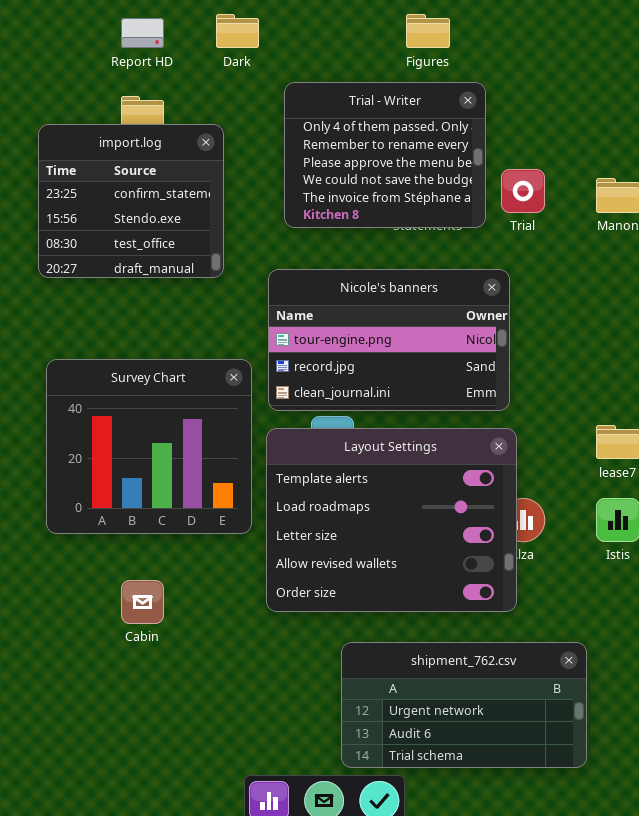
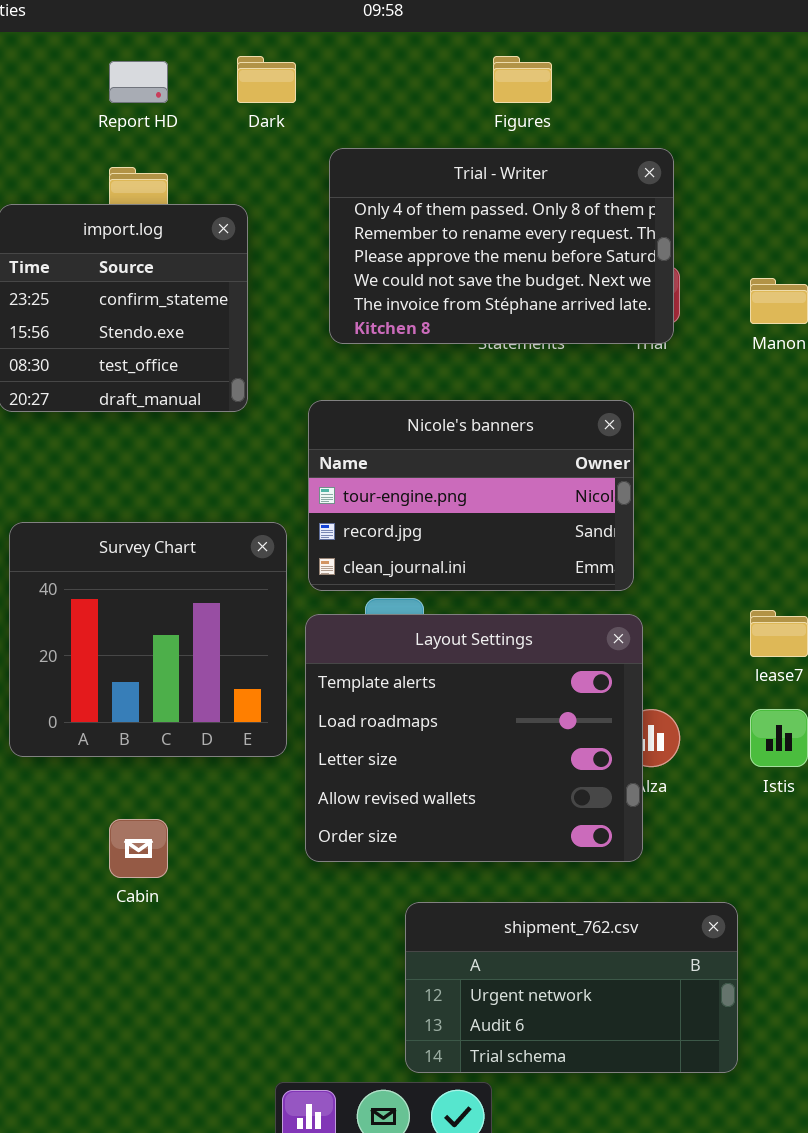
Trial - Writer: [284,82,486,228] -> [329,148,674,344], resized

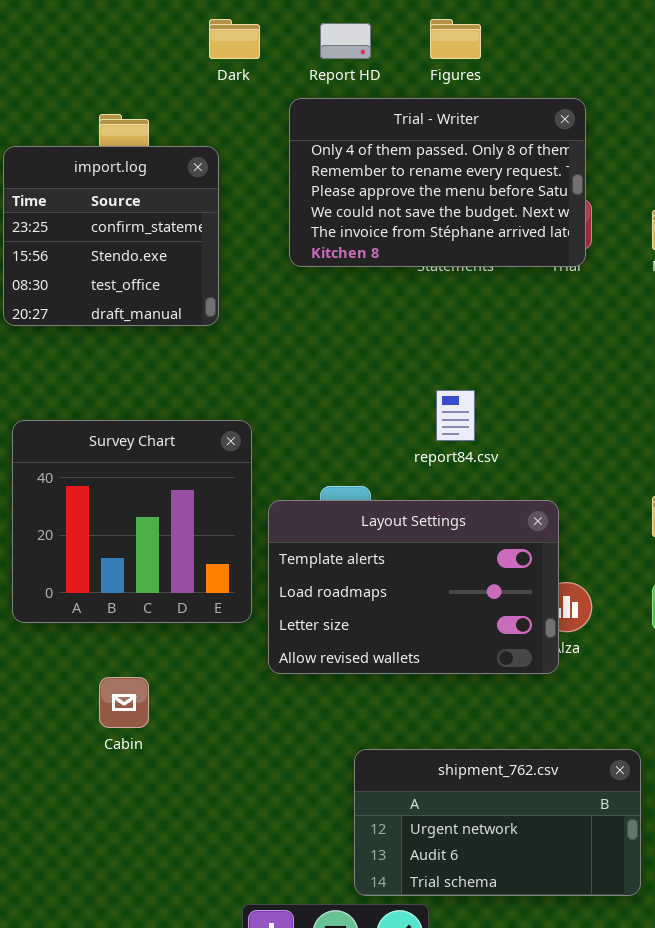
Report HD: [109,61,168,103] -> [320,23,371,59], moved
Nicole's banners: [308,400,634,591] -> none, closed
Layout Settings: [305,614,643,862] -> [268,500,559,674], resized

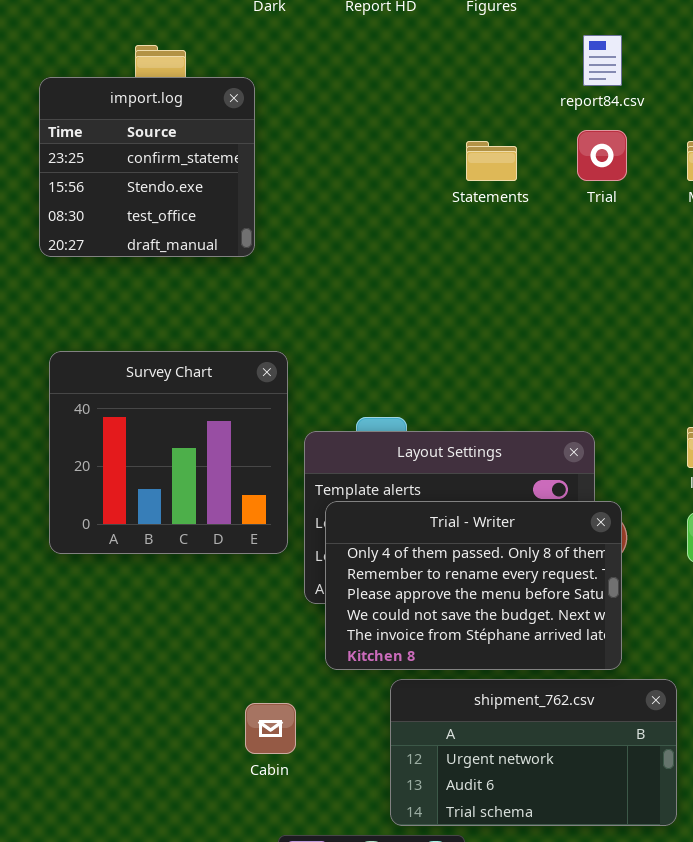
Trial - Writer: [289,98,586,267] -> [325,501,622,670], moved
report84.csv: [436,390,475,441] -> [583,35,622,86], moved
Cabin: [99,677,149,728] -> [245,703,296,754], moved

